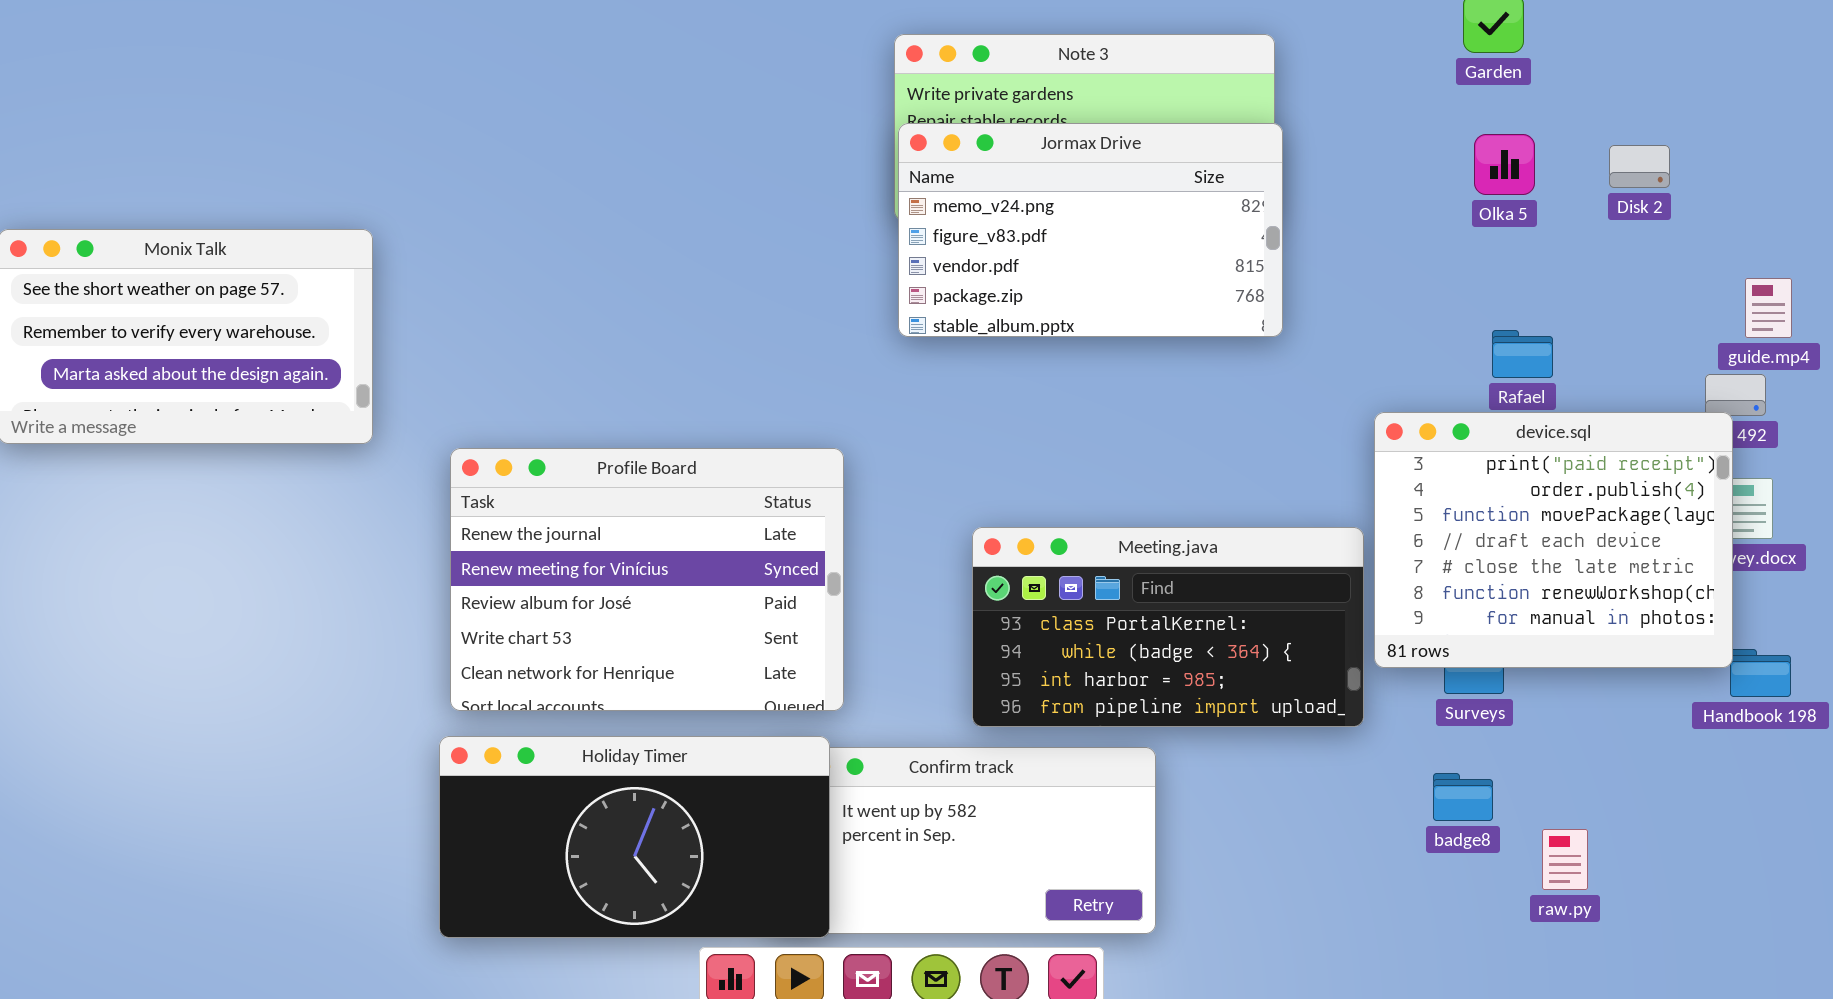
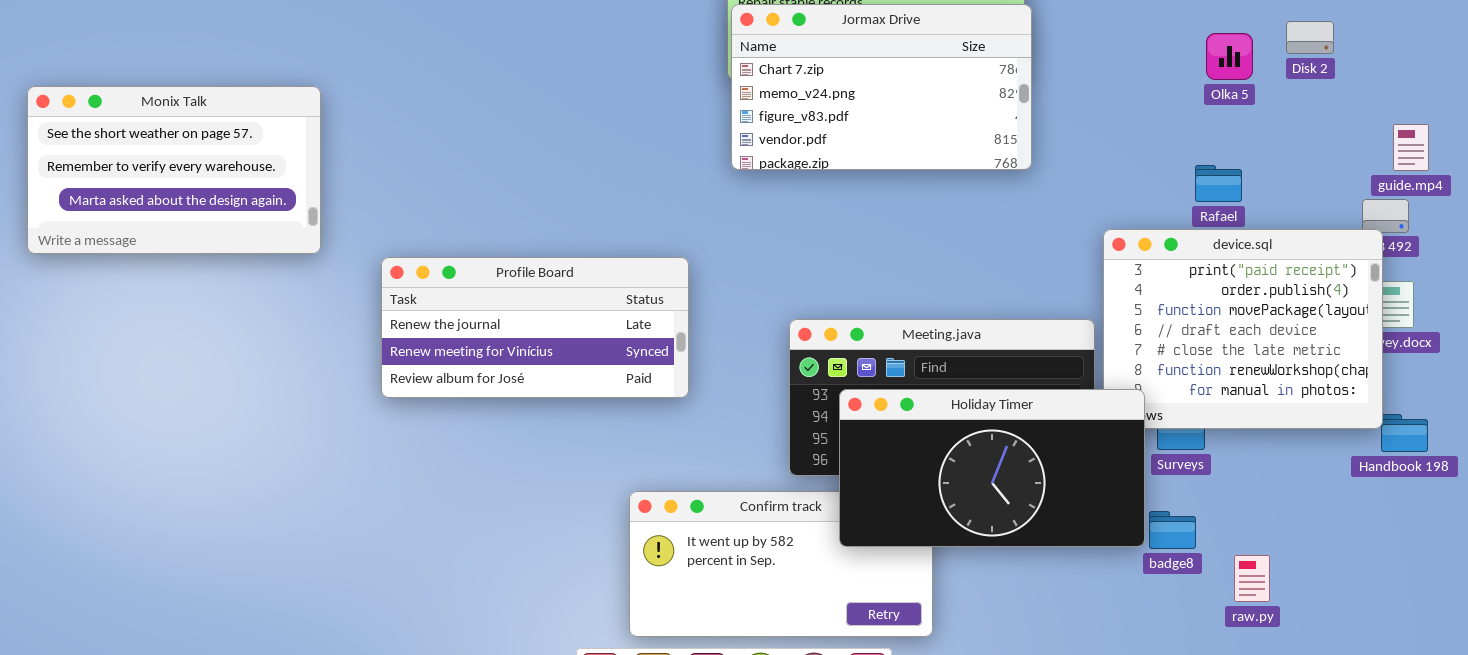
Jormax Drive: [898,123,1283,337] -> [731,4,1032,170], scrolled up 1 row
Olka 5: [1474,134,1535,195] -> [1206,33,1253,80], moved
Profile Board: [450,448,844,711] -> [381,257,689,398], resized
Holiday Timer: [439,736,830,938] -> [839,389,1145,547], moved

